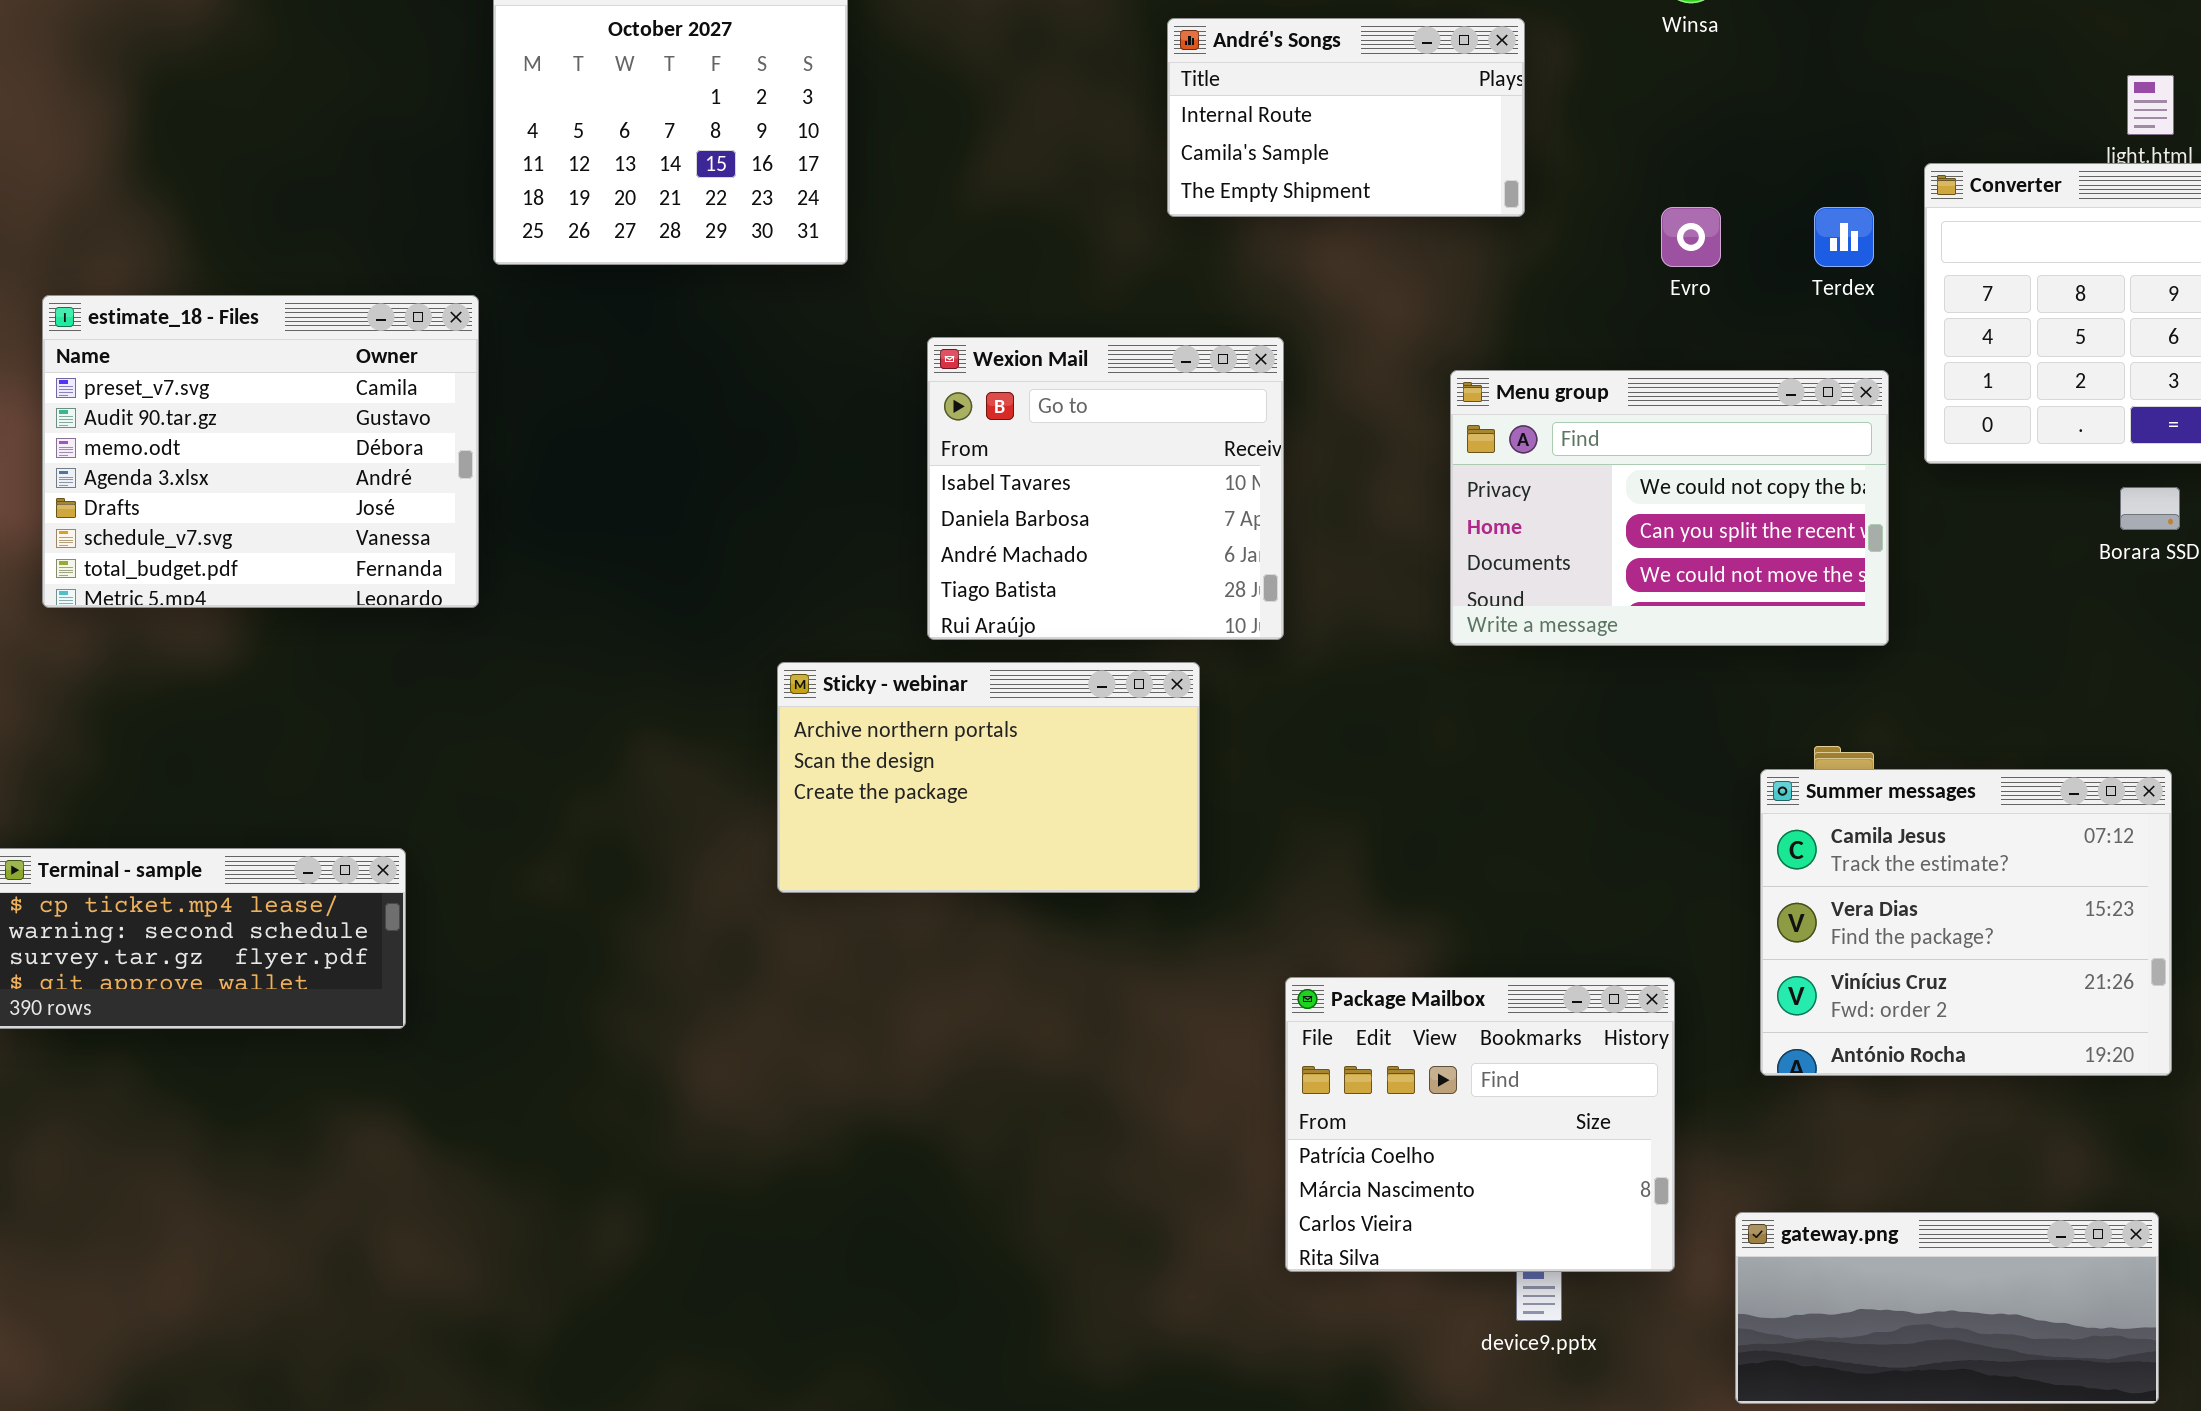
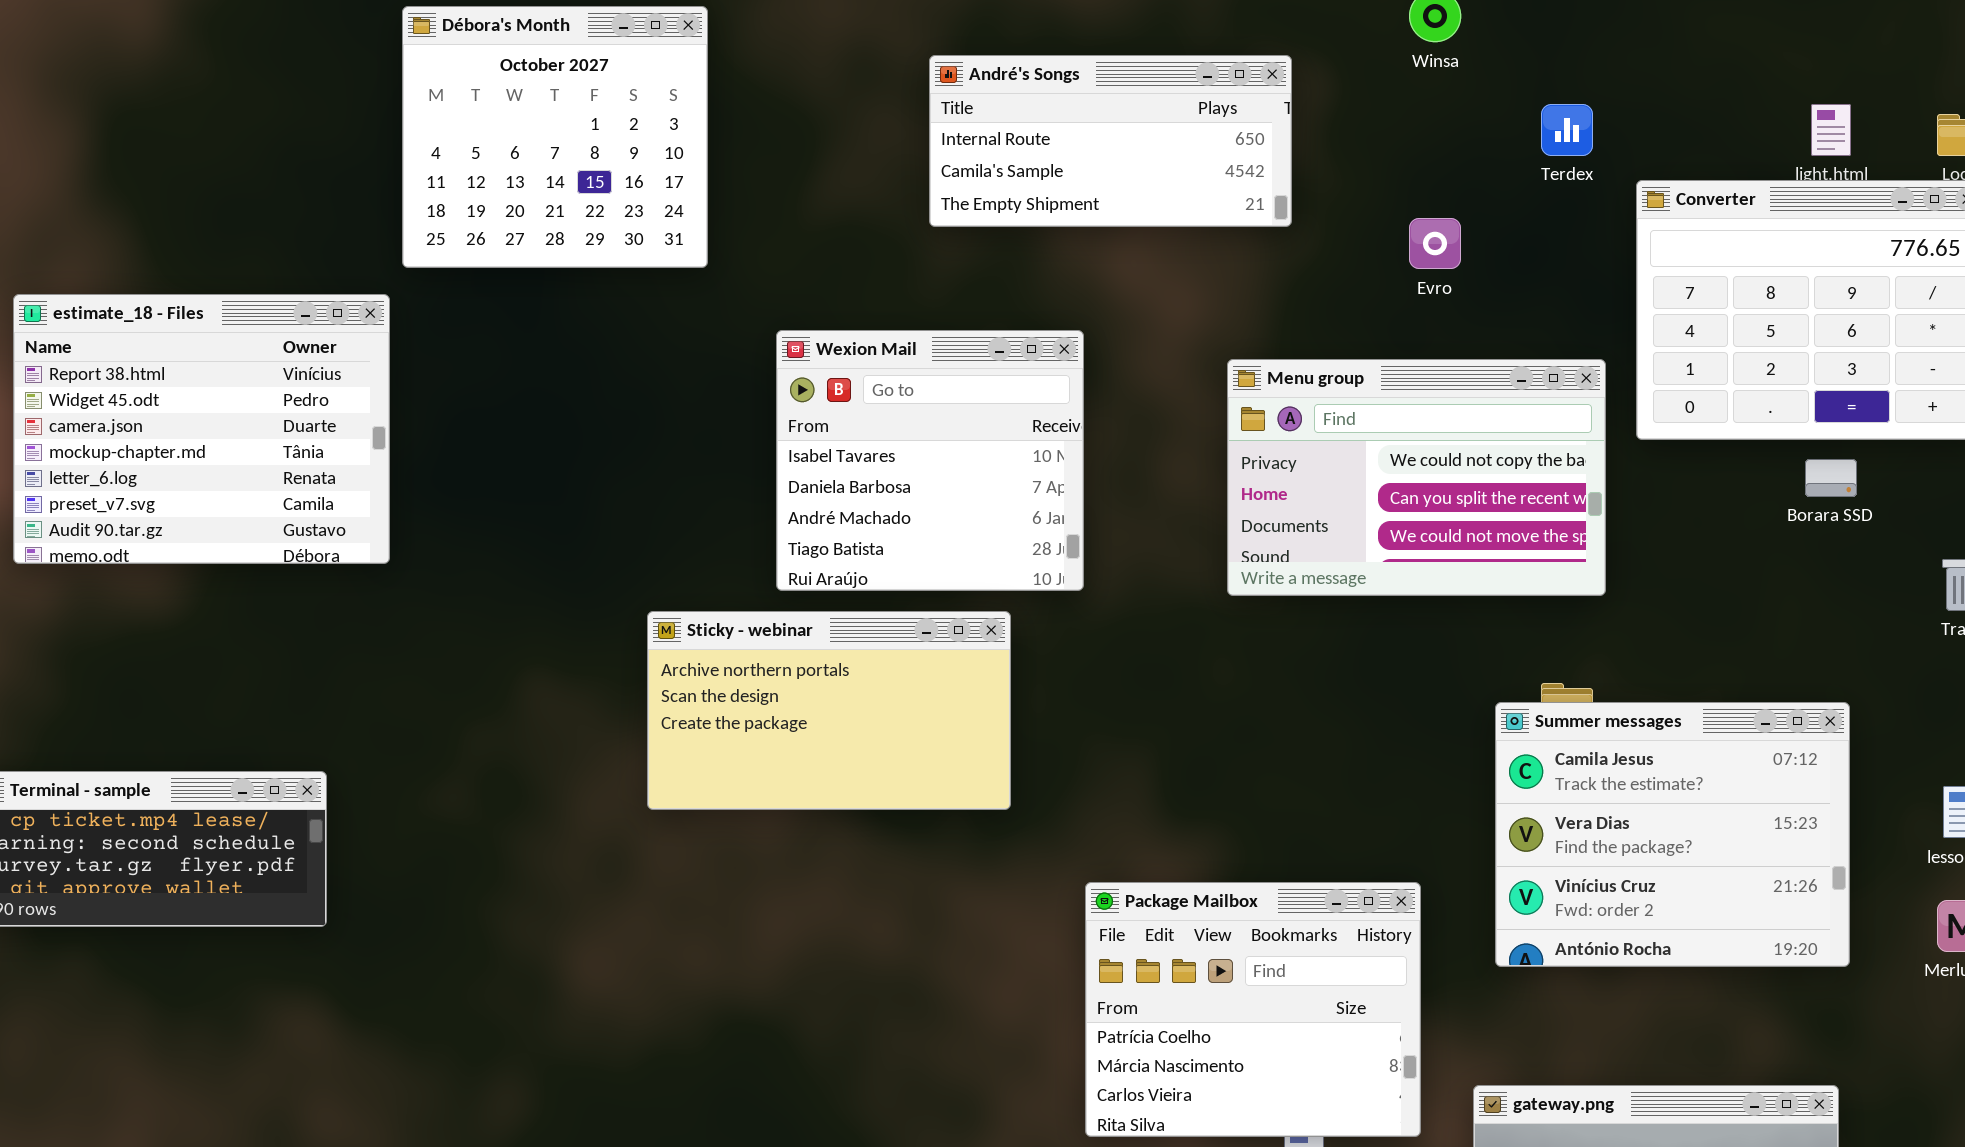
André's Songs: [1167,18,1525,217] -> [929,55,1292,227], resized
Terdex: [1814,207,1874,267] -> [1541,104,1593,156], moved
estimate_18 - Files: [42,295,479,608] -> [13,294,390,564], scrolled up 5 rows

